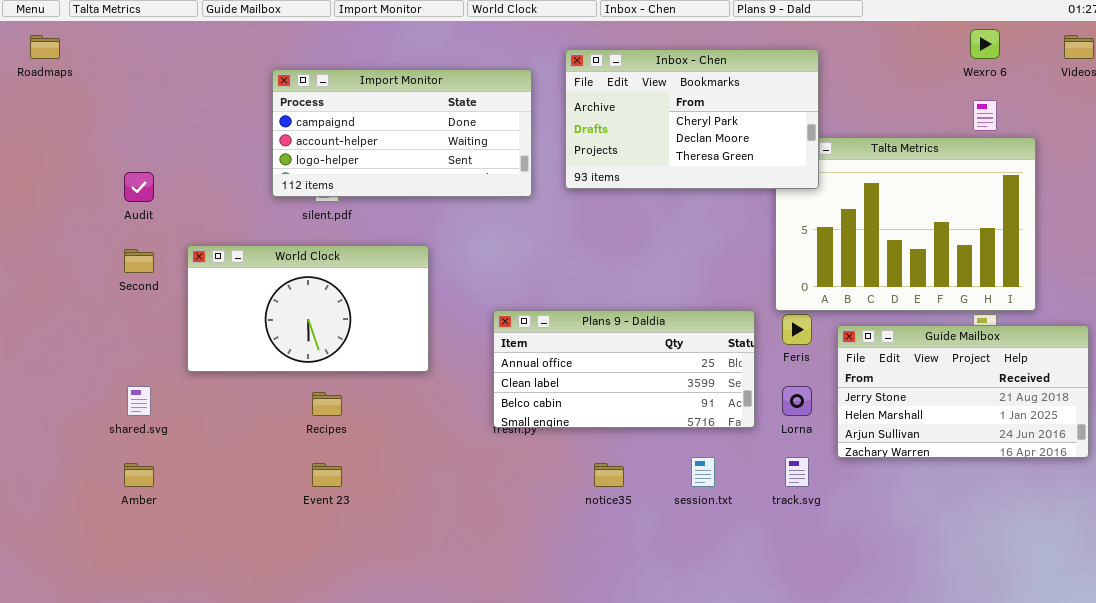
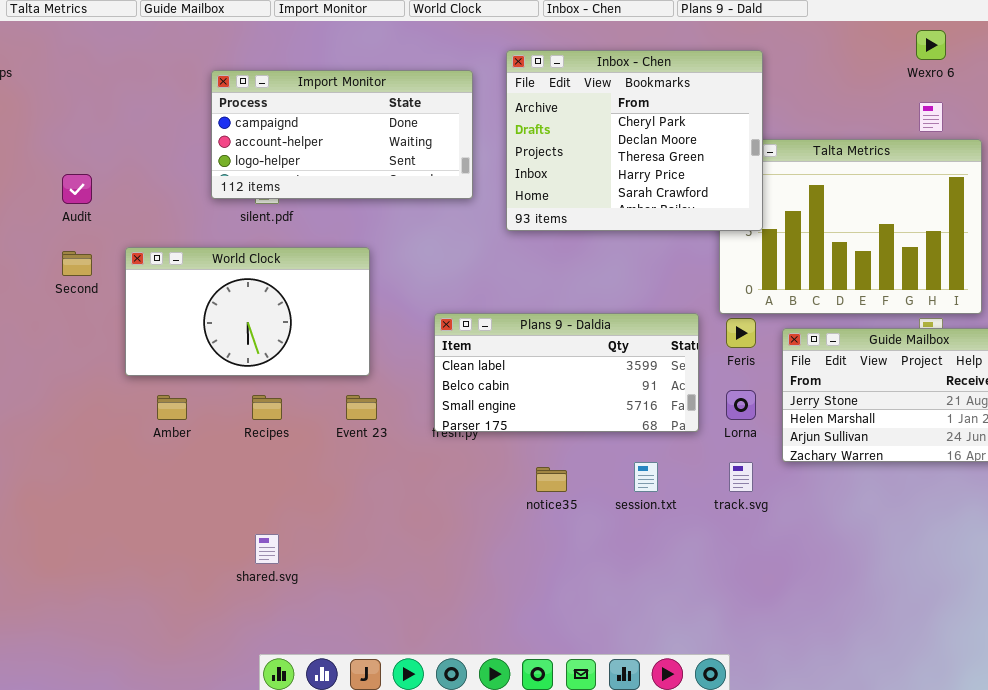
Inbox - Chen: [565,49,819,189] -> [506,50,763,231], resized
Plans 9 - Daldia: [493,310,755,428] -> [434,313,699,432], scrolled down 1 row
shared.svg: [127,386,151,416] -> [255,534,279,564], moved
Amber: [124,463,154,487] -> [157,395,187,420], moved
Event 23: [312,463,342,487] -> [346,395,377,420], moved

